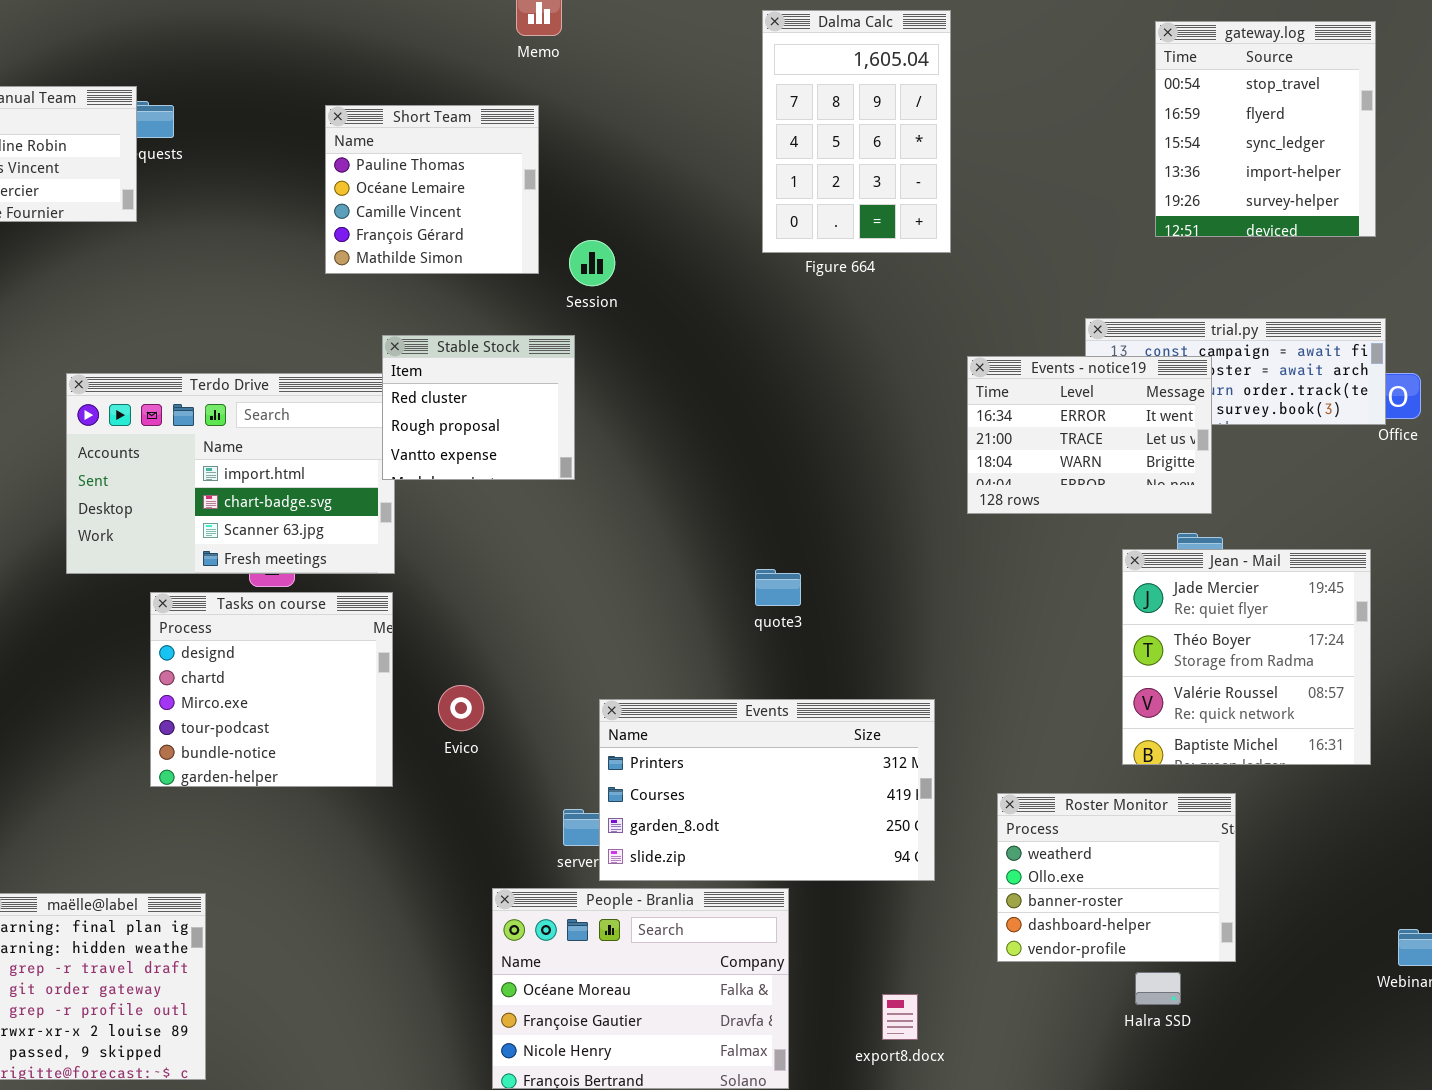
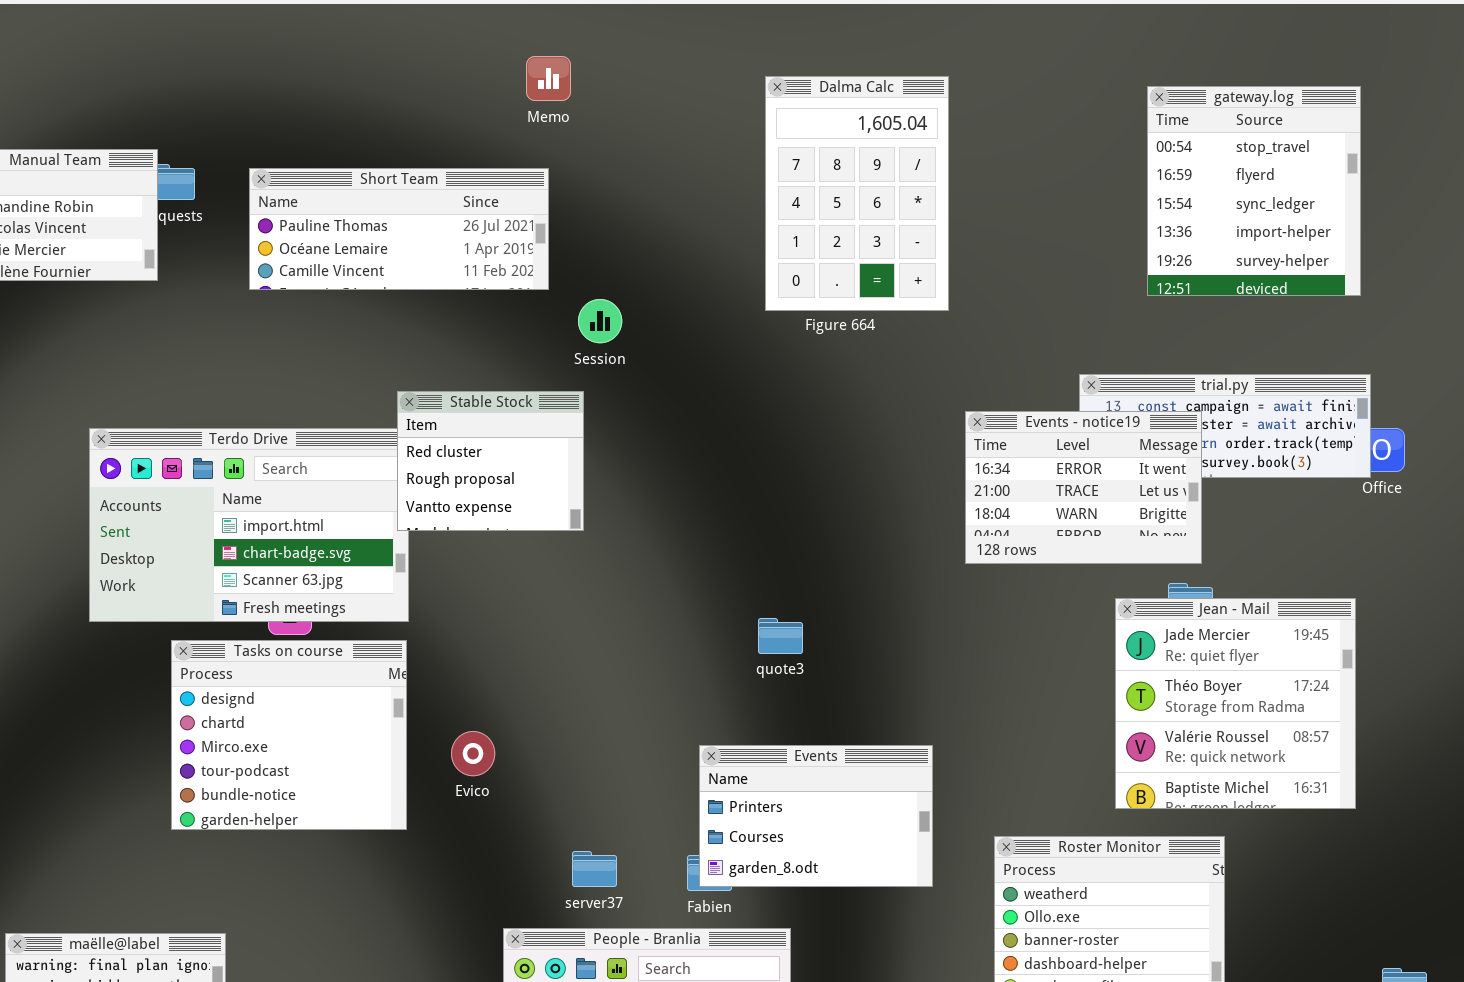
Short Team: [325,105,539,274] -> [249,168,549,290], resized
Events: [599,699,935,881] -> [699,745,933,887], resized

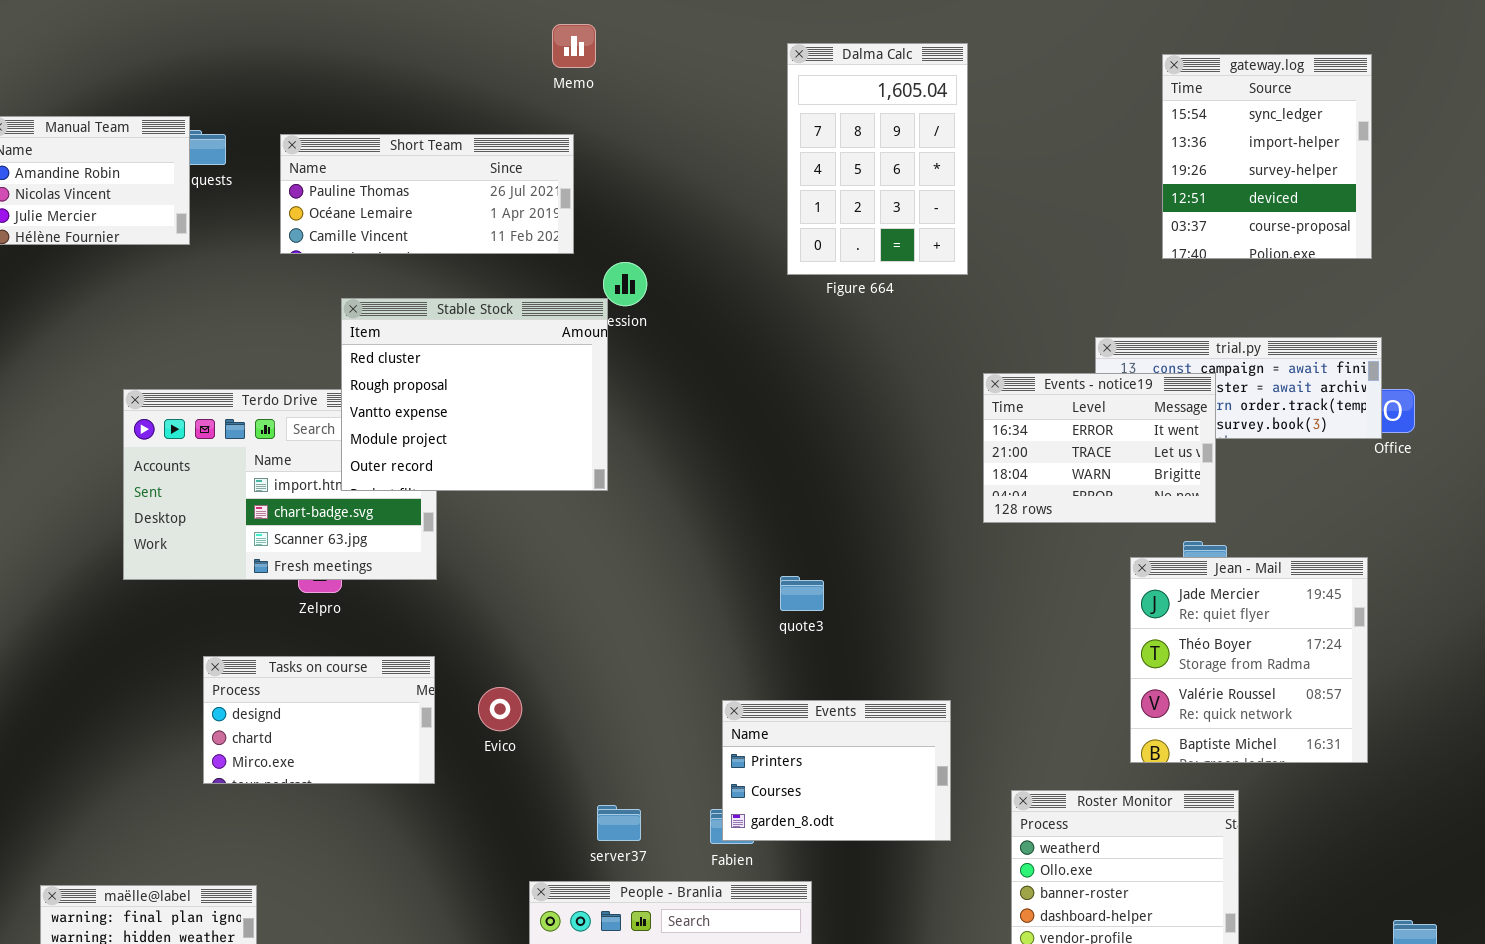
gateway.log: [1147,86,1361,296] -> [1162,54,1372,259], scrolled down 2 rows
Stable Stock: [397,391,584,531] -> [341,298,608,491], resized
Tasks on course: [171,640,407,830] -> [203,656,435,784], resized

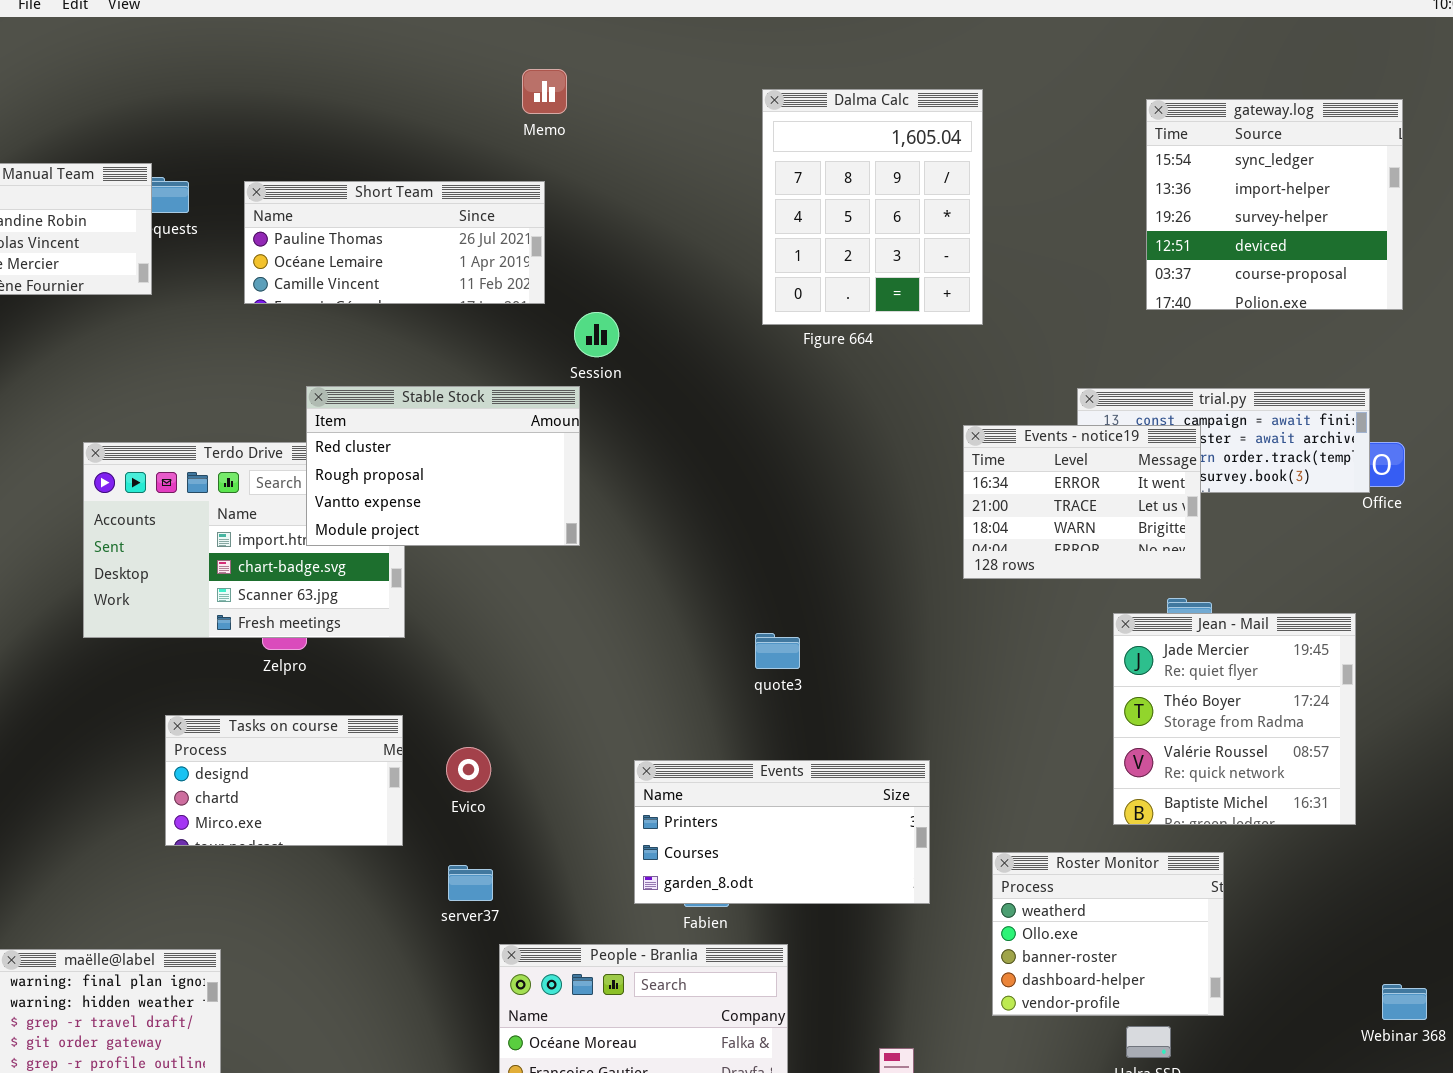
Dalma Calc: [787,43,968,275] -> [762,89,983,325], resized
gateway.log: [1162,54,1372,259] -> [1146,99,1403,310], resized
Stable Stock: [341,298,608,491] -> [306,386,580,546], resized
Events: [722,700,951,841] -> [634,760,930,904], resized
server37: [597,805,641,841] -> [448,865,493,901], moved

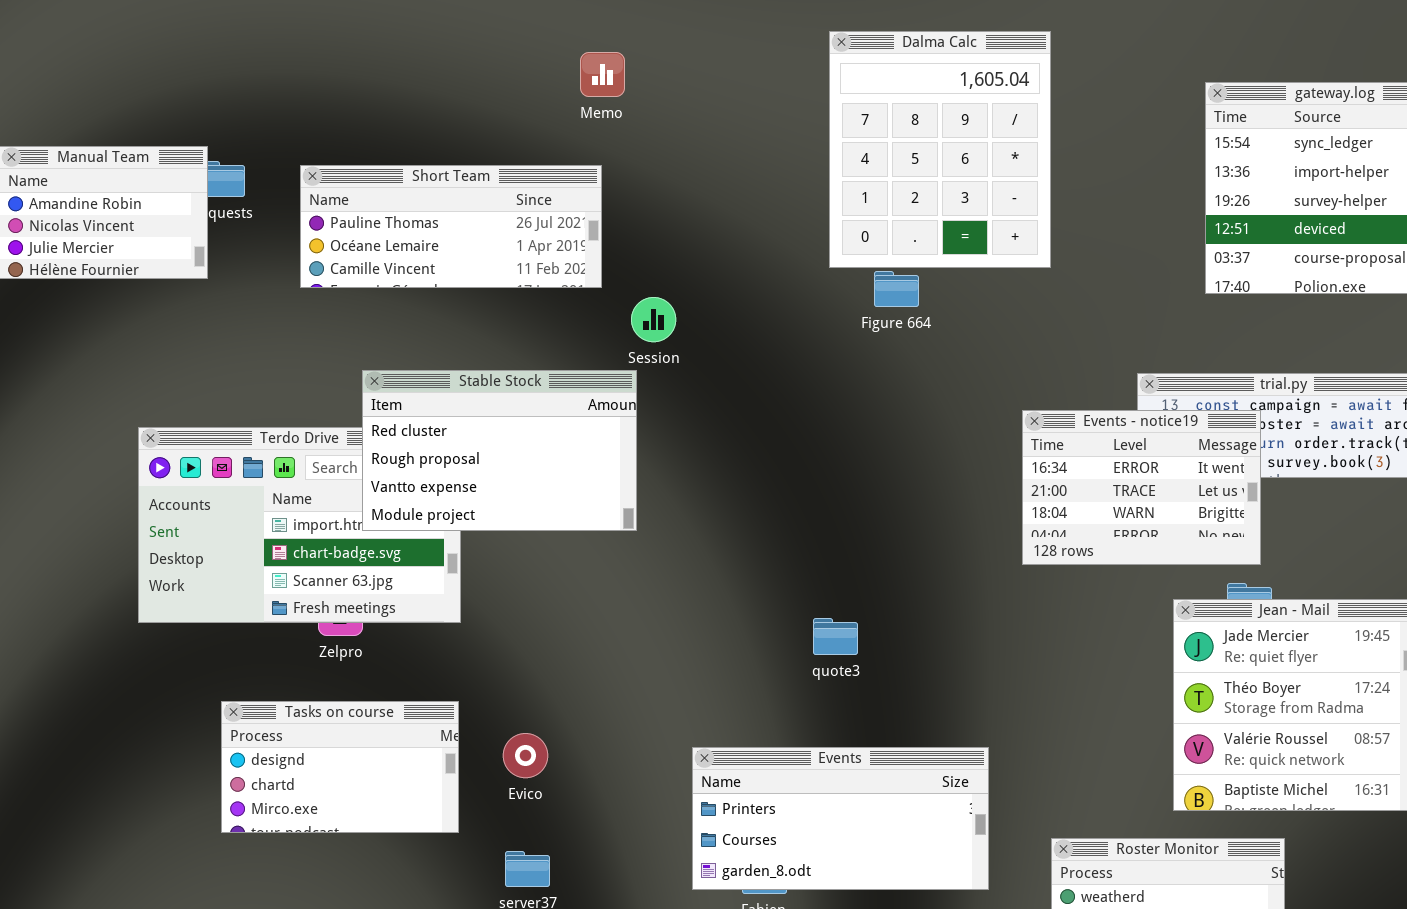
Dalma Calc: [762,89,983,325] -> [829,31,1051,268], moved

